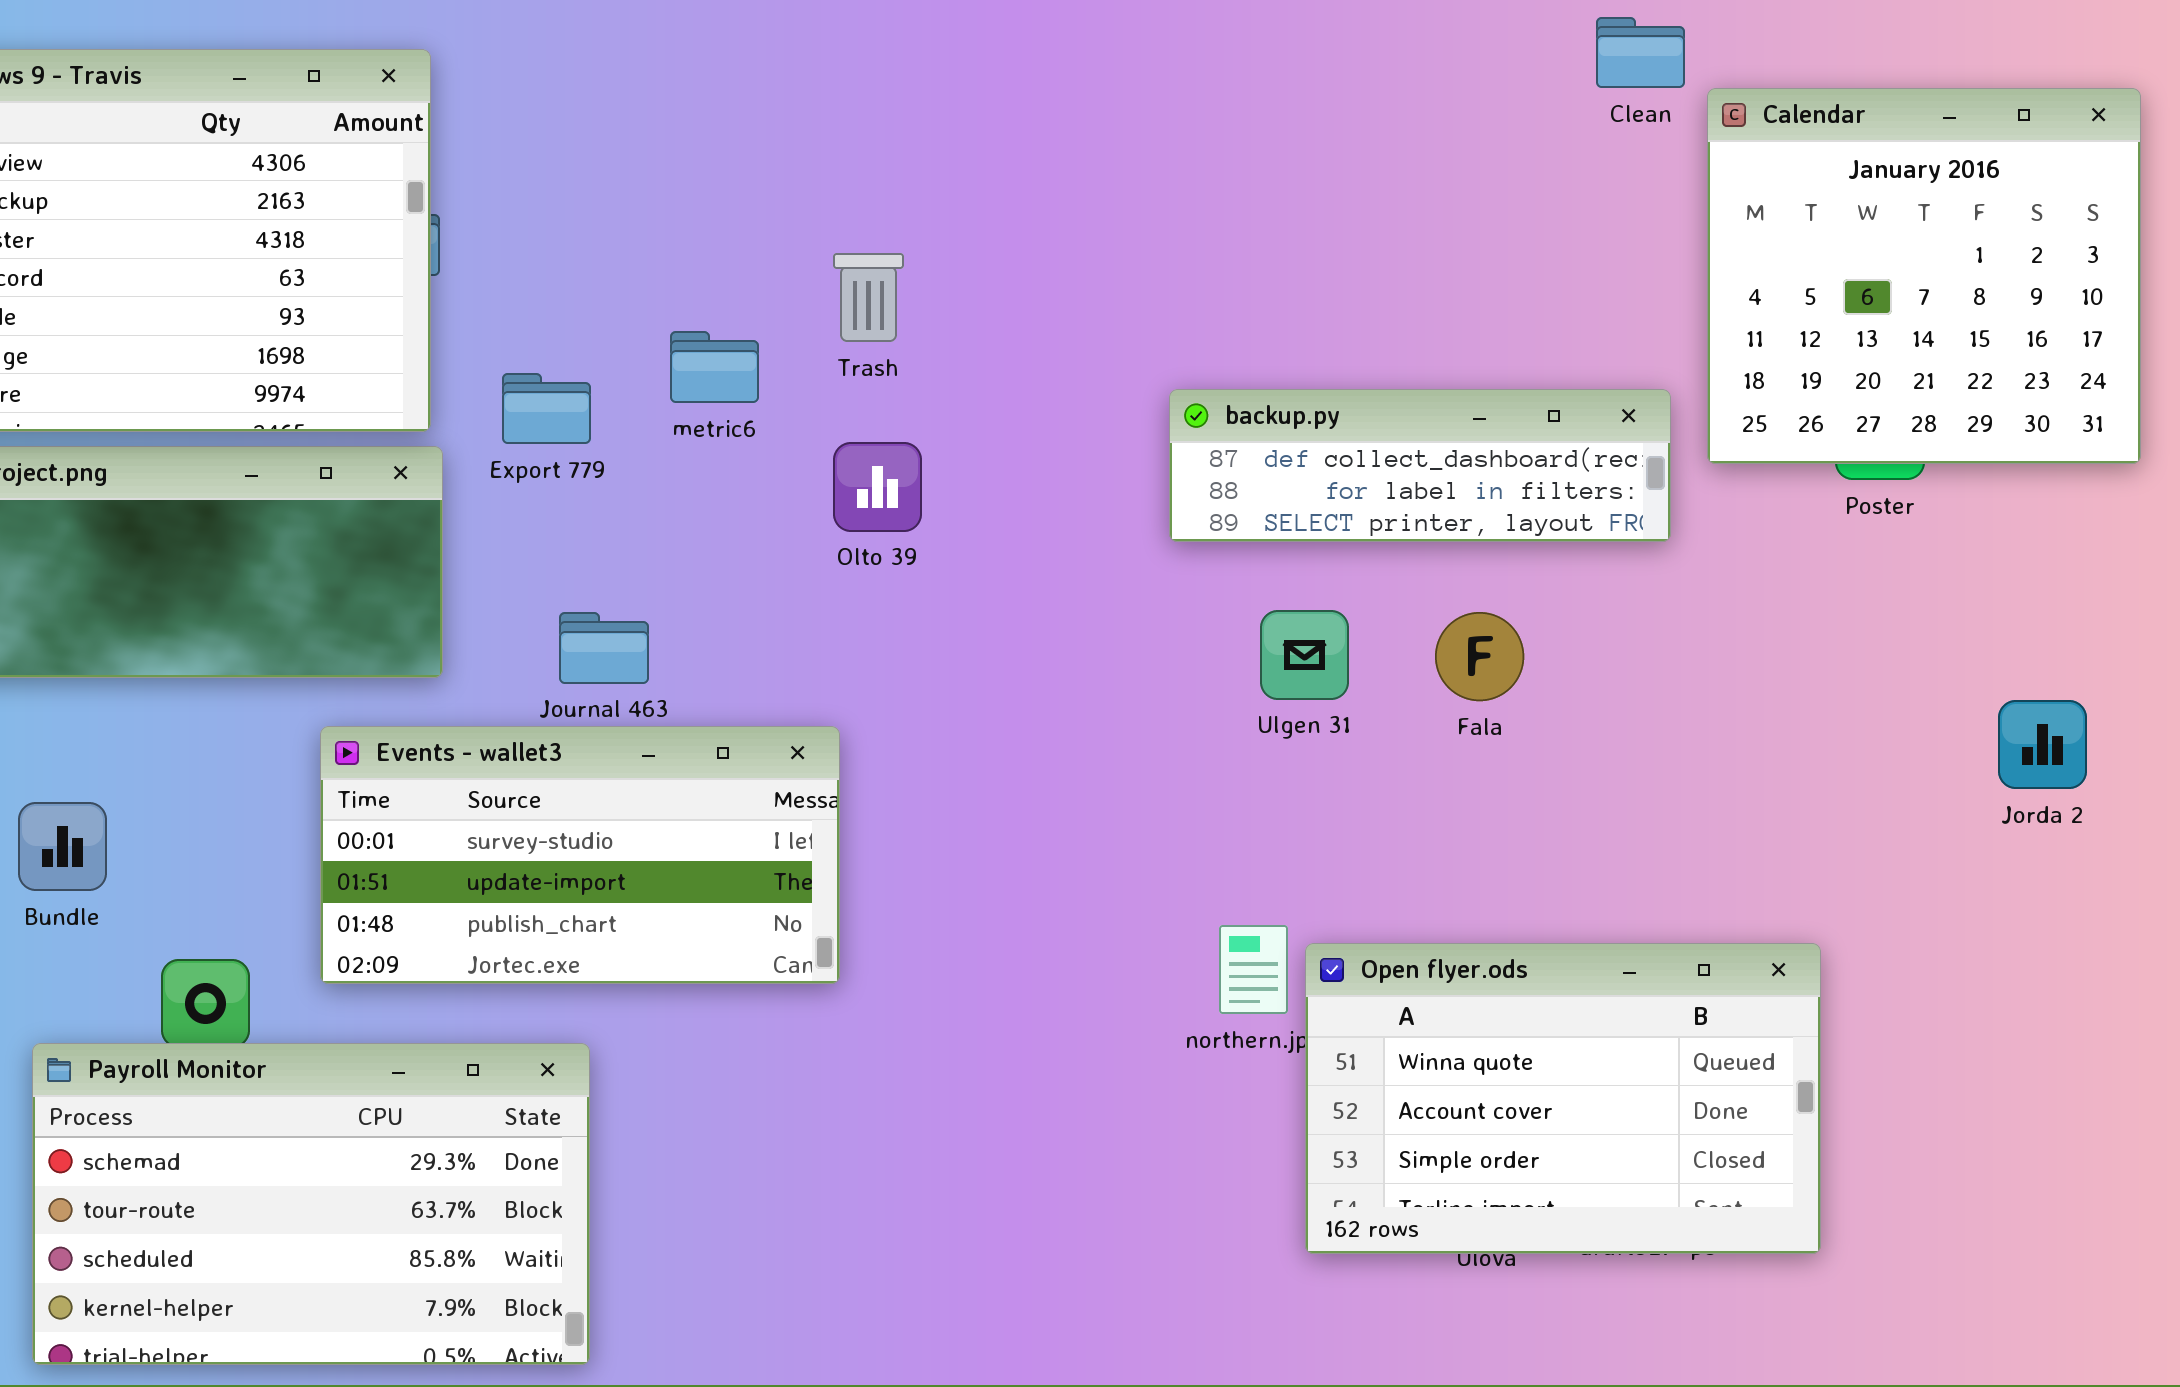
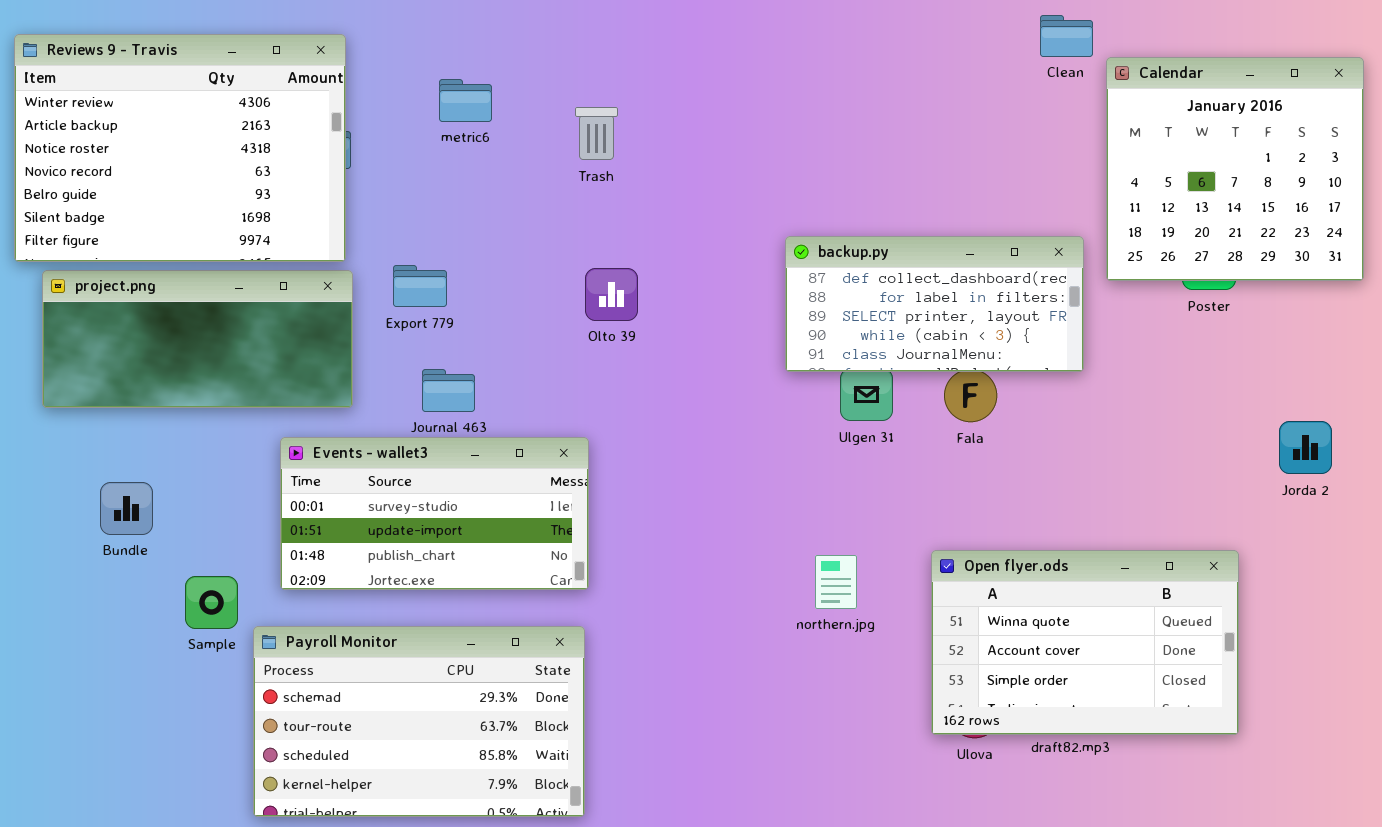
Trash: [833,253,904,342] -> [575,107,618,160], moved
metric6: [670,331,759,403] -> [439,79,492,122], moved
Export 779: [502,373,591,444] -> [393,265,447,307], moved
backup.py: [1169,389,1671,542] -> [785,236,1084,372], resized
Open flyer.ods: [1305,943,1821,1254] -> [931,550,1239,735], moved
Payroll Monitor: [32,1043,590,1365] -> [253,626,585,817], moved

